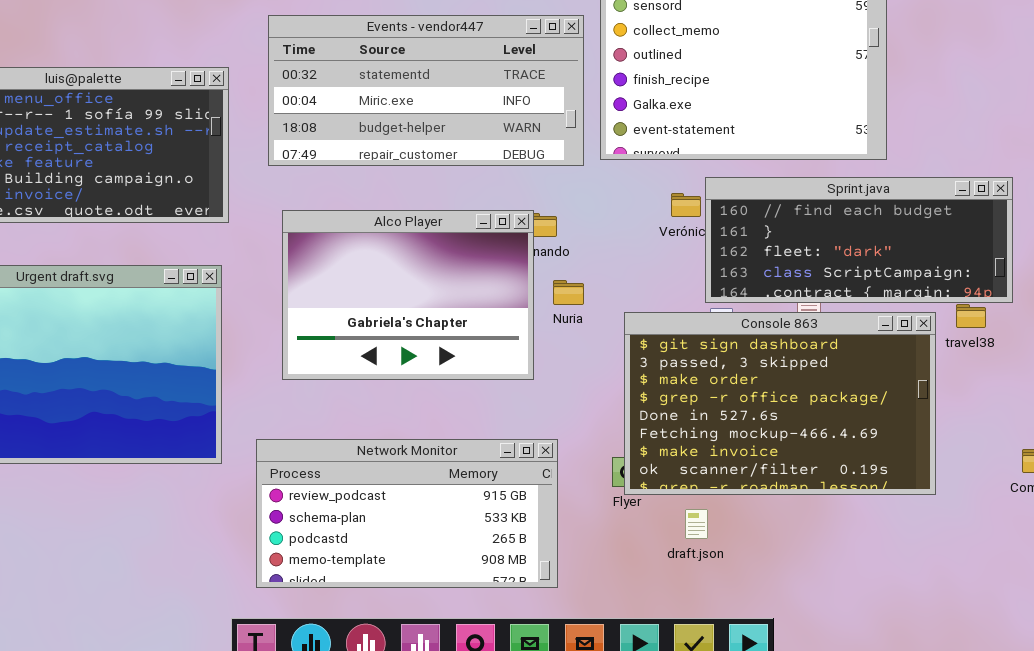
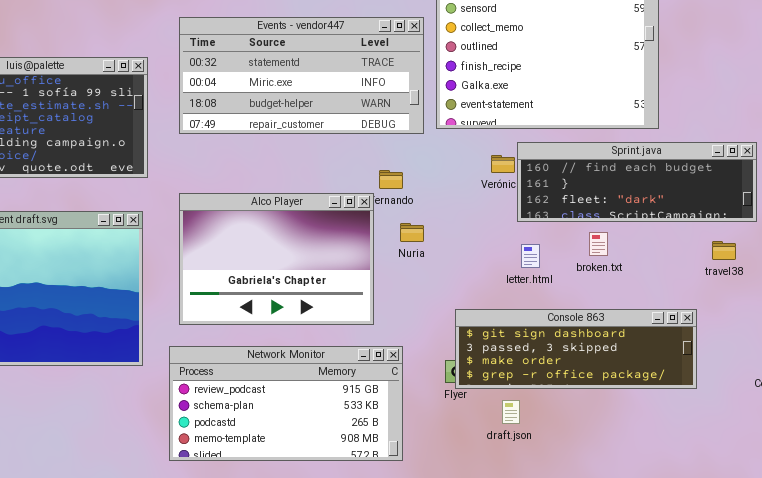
Sprint.java: [705,177,1013,303] -> [517,142,757,222], resized
Alco Player: [282,210,534,380] -> [179,193,374,325], moved
Console 863: [624,312,936,495] -> [455,309,697,389], resized

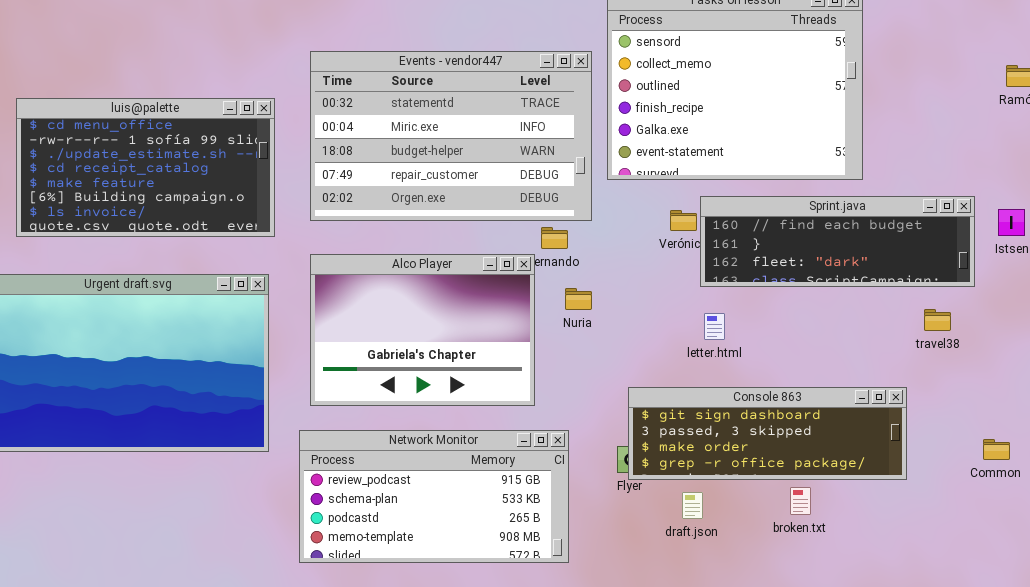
Events - vendor447: [179,17,424,134] -> [310,51,592,221], resized
broken.txt: [589,232,608,256] -> [790,487,811,515], moved

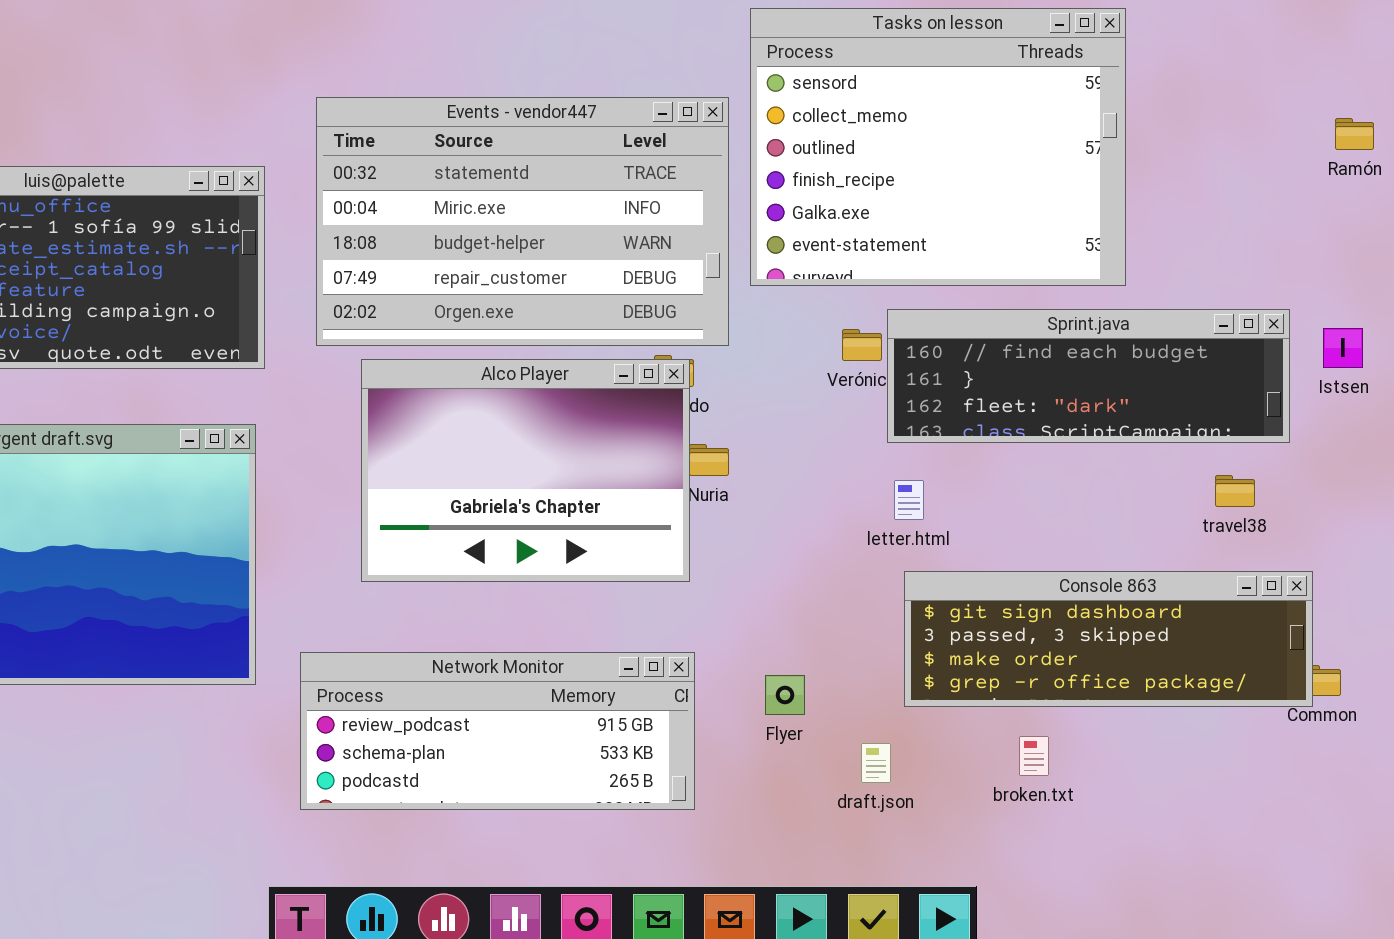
Alco Player: [310,254,535,406] -> [361,359,690,582], moved
Console 863: [628,387,907,480] -> [904,571,1313,707], moved
Network Monitor: [299,430,569,563] -> [300,652,695,810], resized

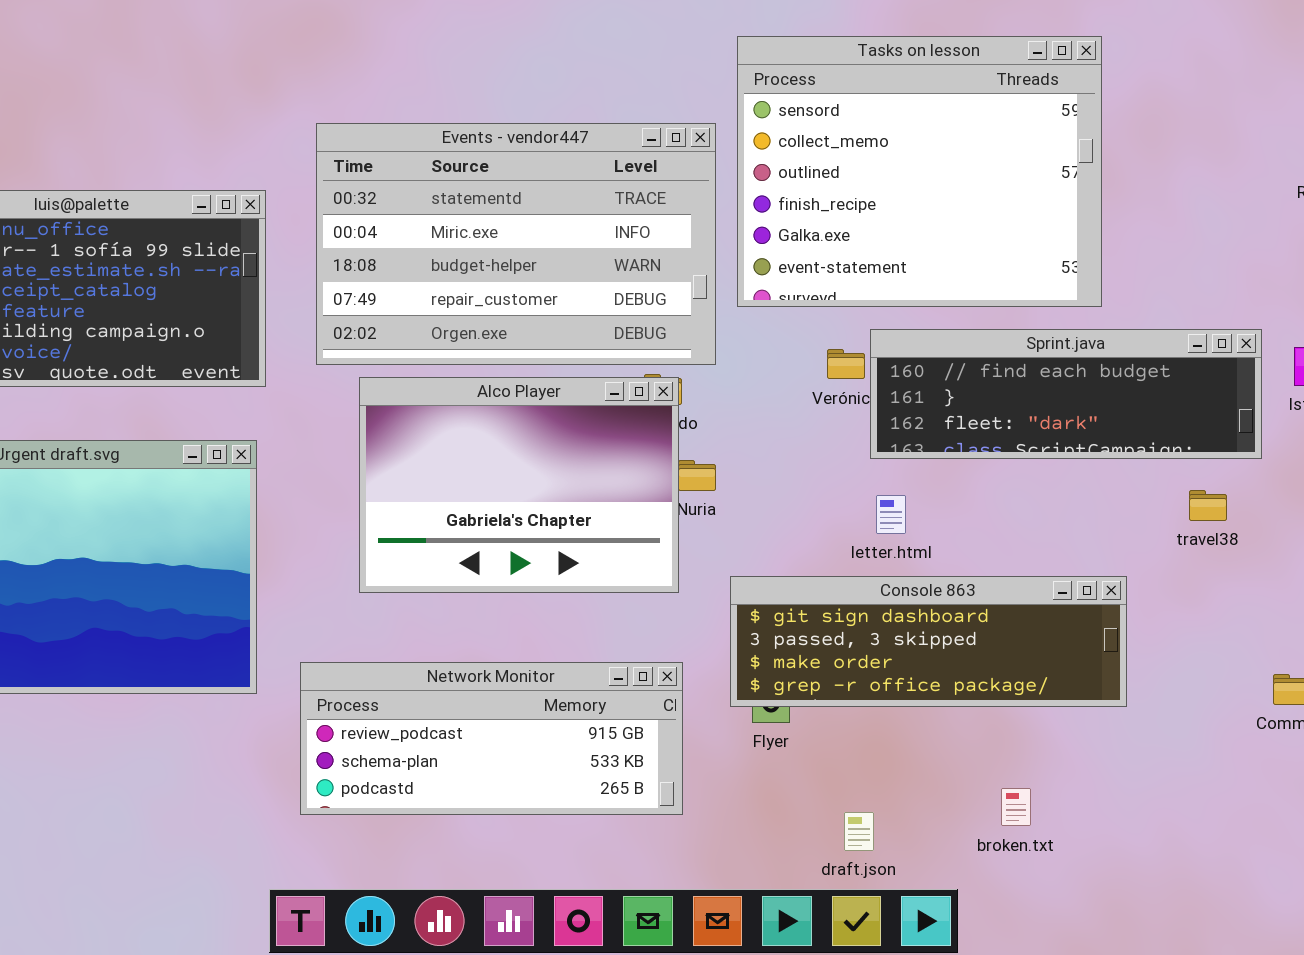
Console 863: [904,571,1313,707] -> [730,576,1127,707], moved
broken.txt: [1019,736,1049,776] -> [1001,788,1031,826], moved
draft.json: [861,743,891,783] -> [844,812,874,851], moved

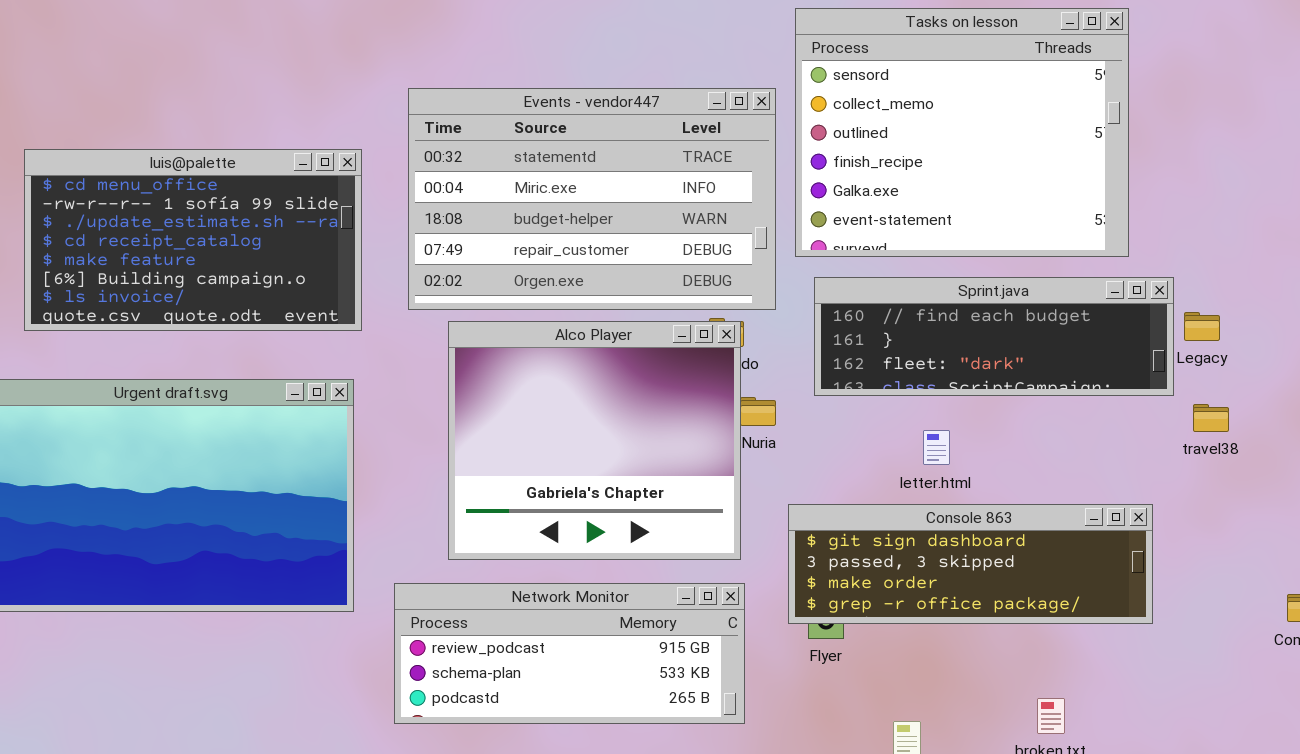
Sprint.java: [870,329,1262,459] -> [814,277,1174,396], moved
Alco Player: [359,377,679,593] -> [448,321,741,560], resized
travel38: [1189,490,1227,521] -> [1193,404,1229,432], moved

